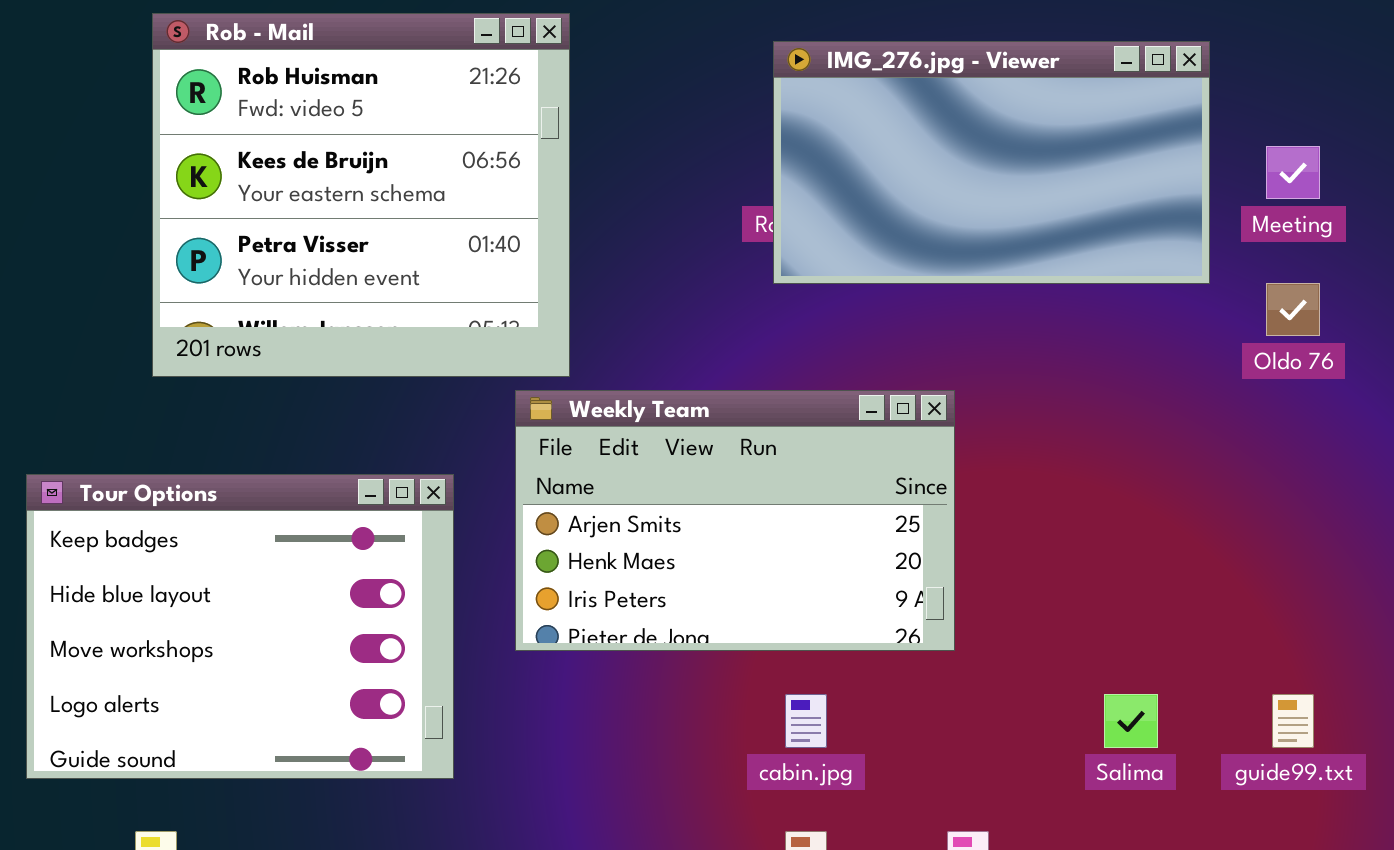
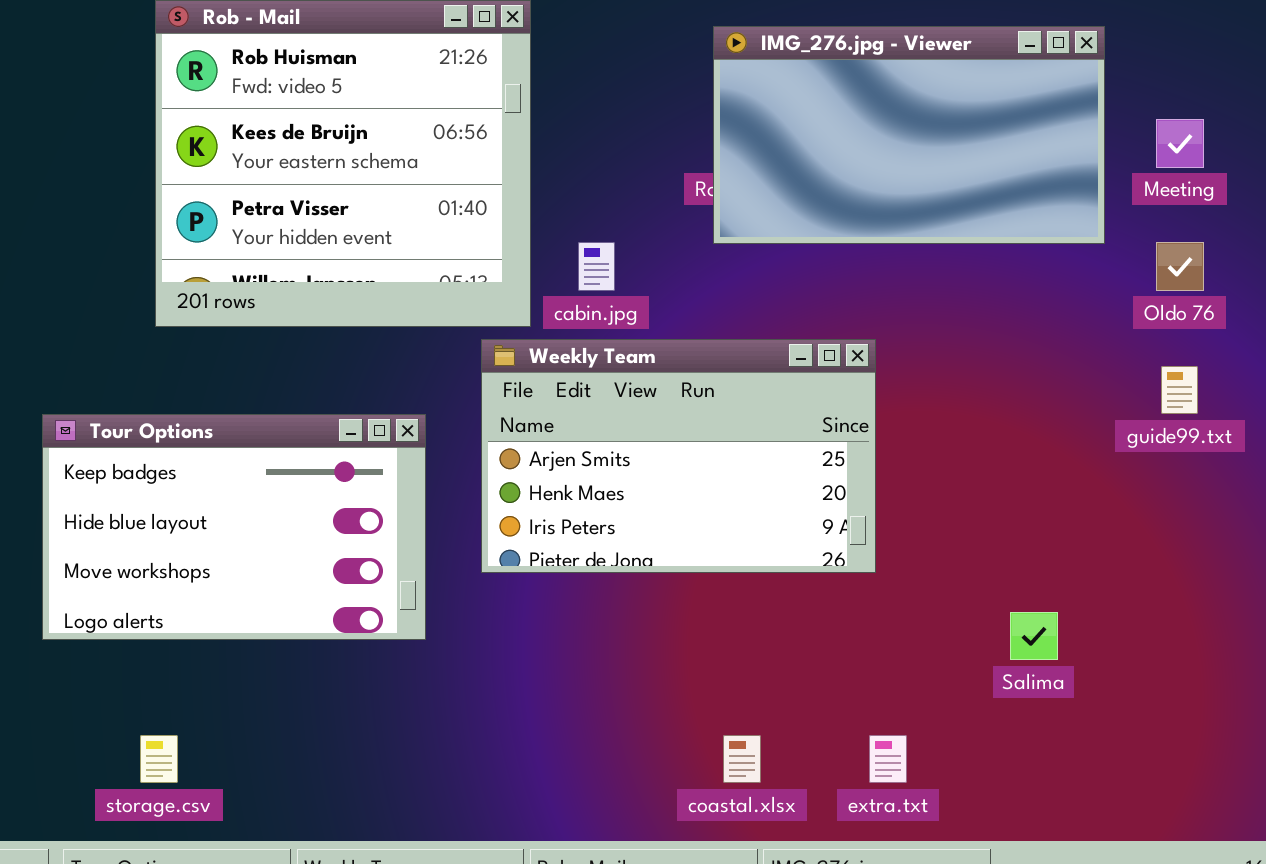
Tour Options: [26,474,454,779] -> [42,414,426,640], resized
cabin.jpg: [785,694,827,748] -> [578,242,615,291], moved
guide99.txt: [1272,694,1314,748] -> [1161,366,1198,414], moved

